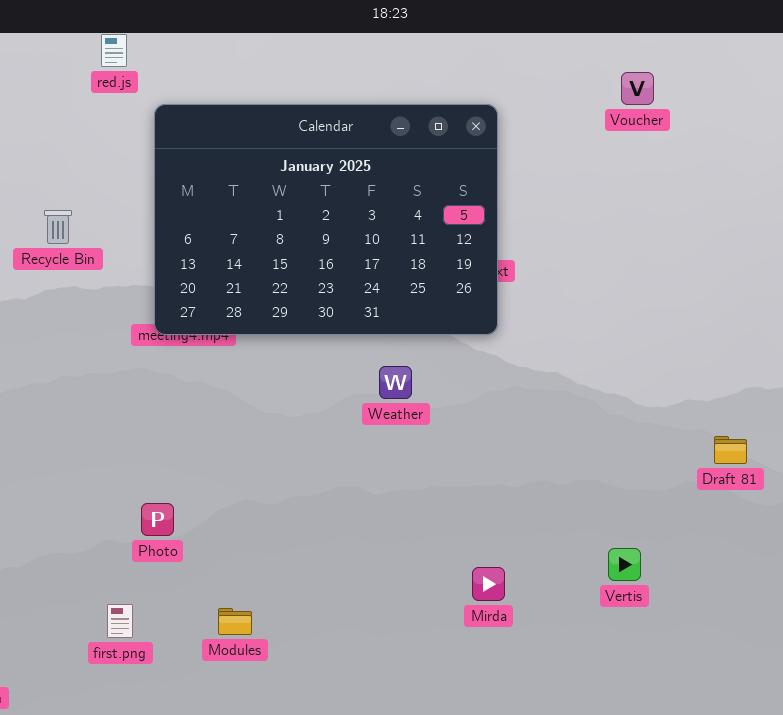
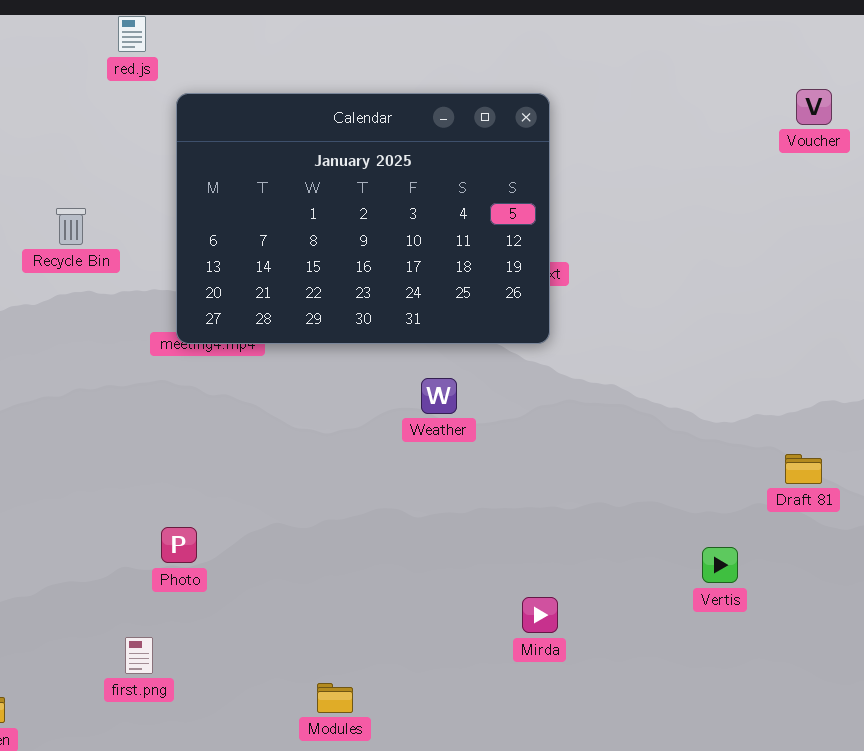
Voucher: [621,72,654,105] -> [796,89,832,125], moved
Vertis: [608,548,641,581] -> [702,547,738,583], moved
Modules: [218,608,252,635] -> [317,683,353,713], moved

